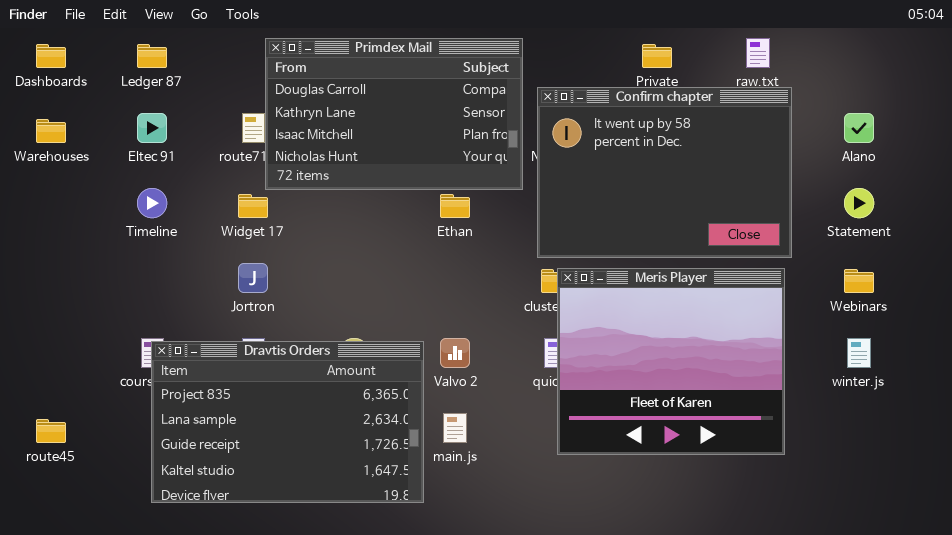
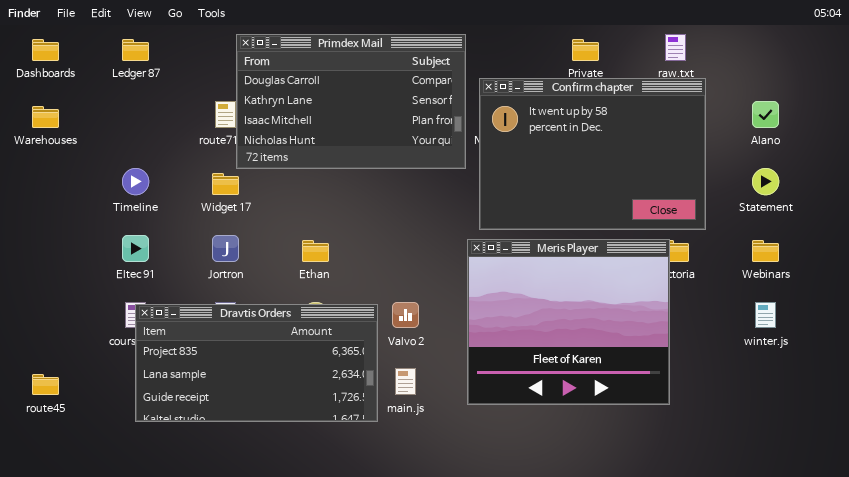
Eltec 91: [137,113,167,143] -> [122,235,149,262], moved
Ethan: [440,194,470,218] -> [302,240,329,262], moved
Meris Player: [557,268,785,455] -> [467,239,670,405], moved
Dravtis Orders: [151,341,424,503] -> [135,304,378,422], resized

